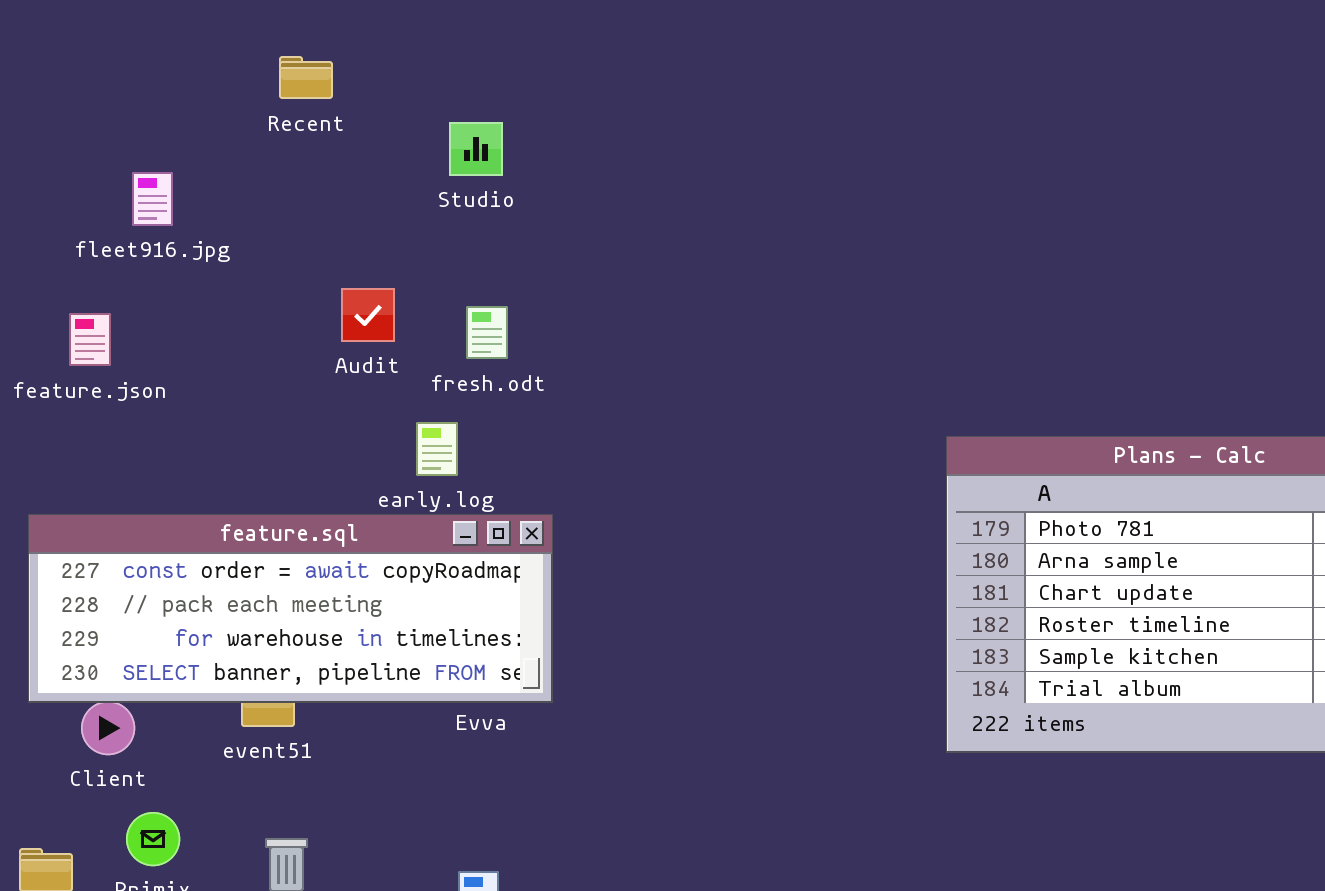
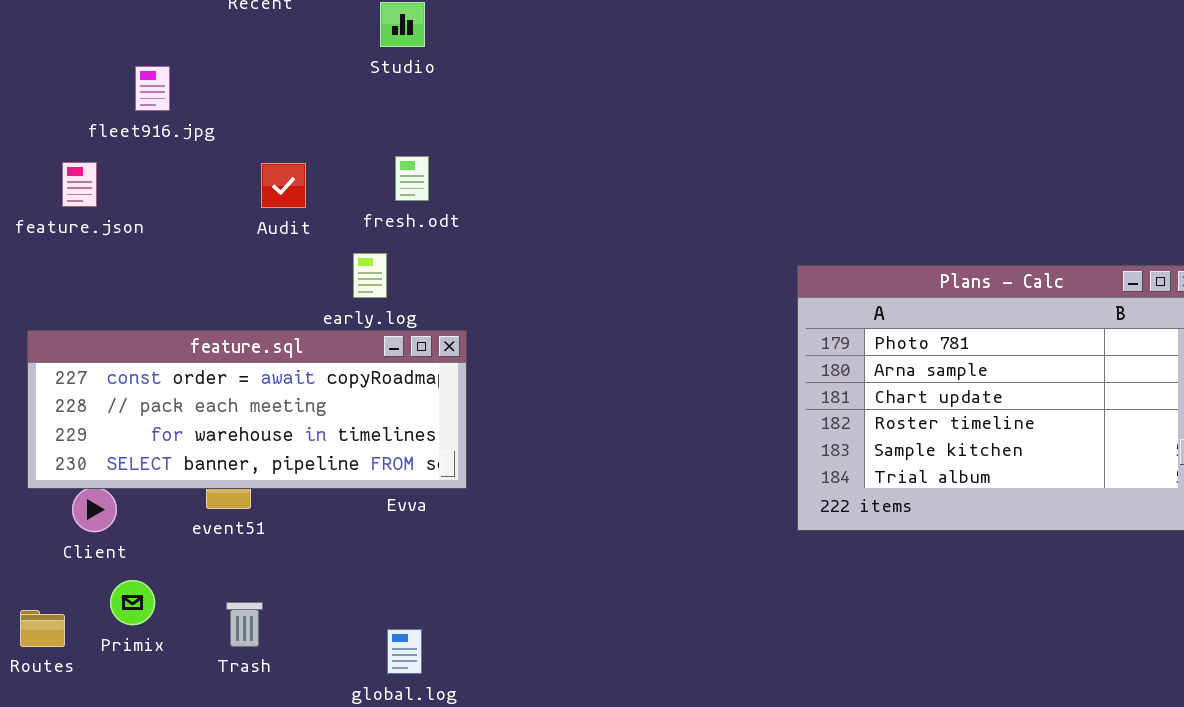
fleet916.jpg: [132,172,173,226] -> [135,66,170,111], moved
Audit: [341,288,395,342] -> [261,163,306,208], moved

